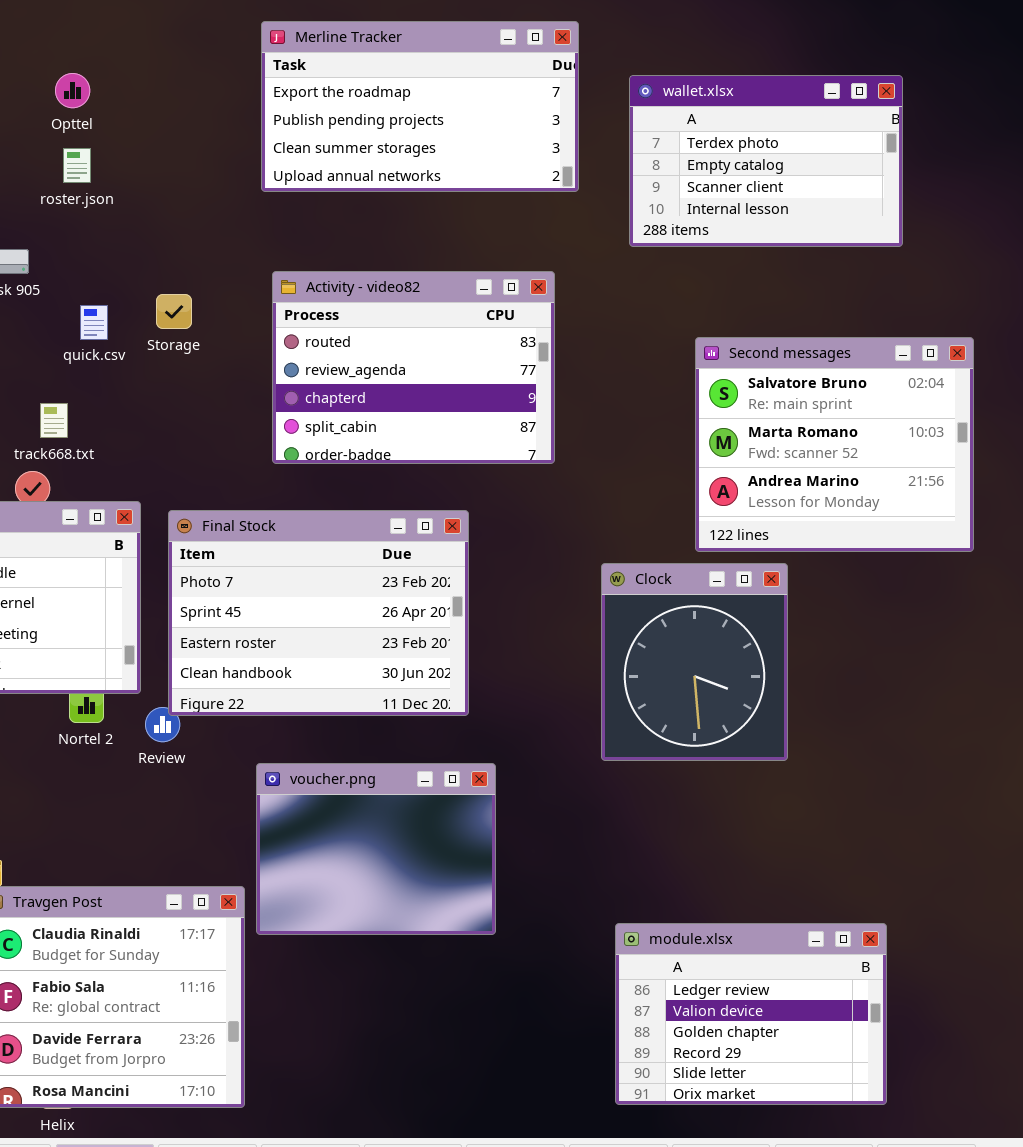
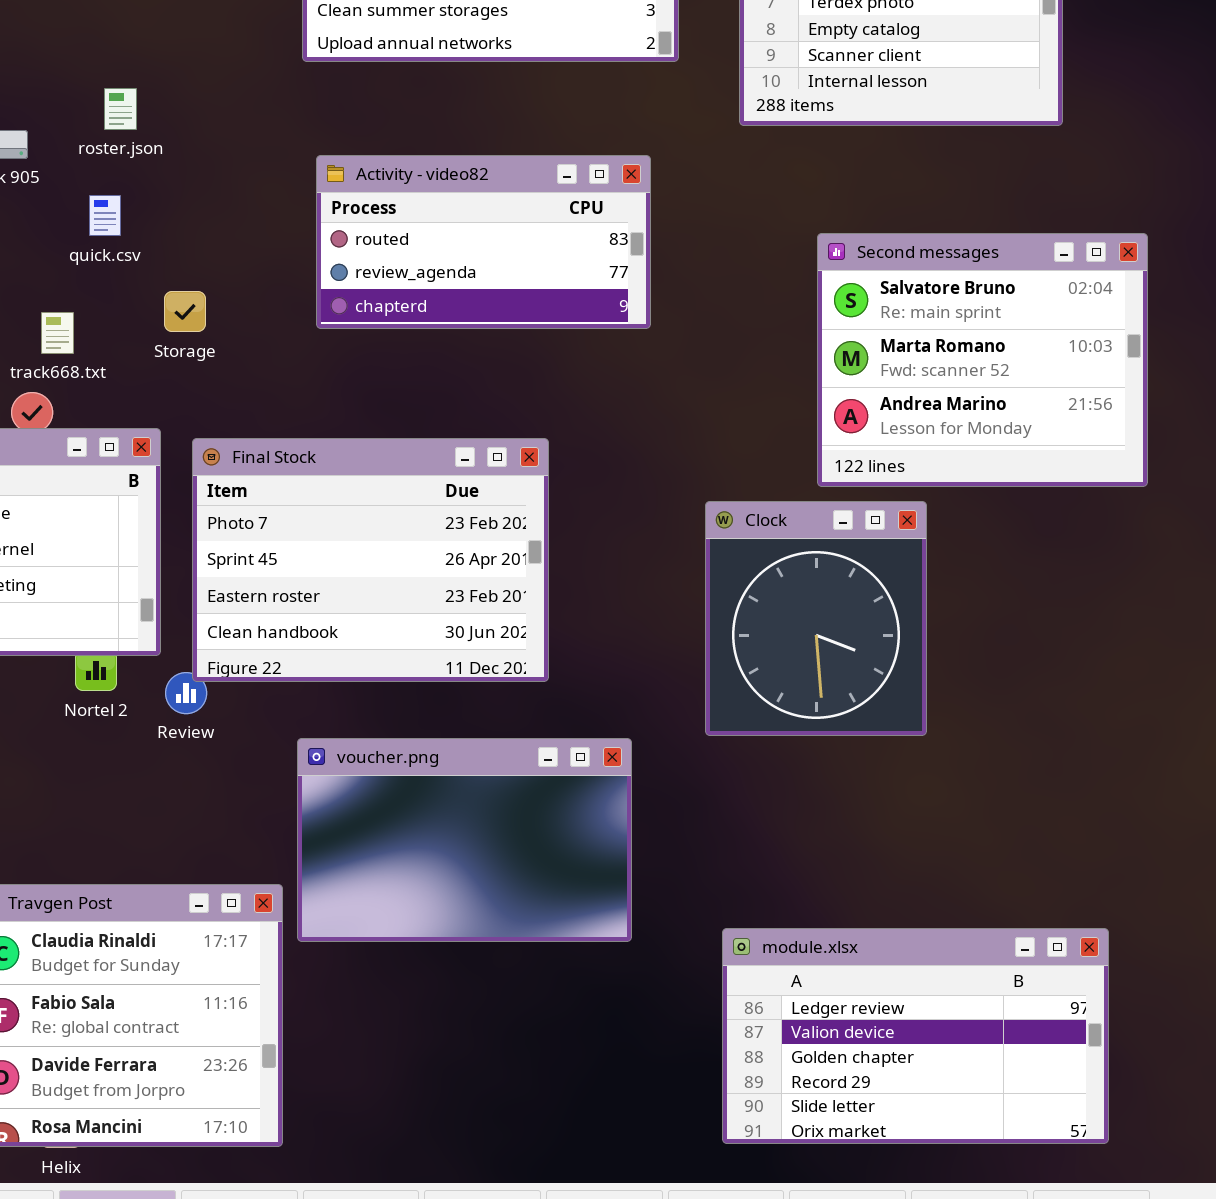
roster.json: [63,148,91,183] -> [104,88,137,130], moved
Activity - video82: [272,271,555,464] -> [316,155,651,329], resized
Storage: [156,294,192,329] -> [164,291,206,332], moved
voucher.png: [256,763,496,935] -> [297,738,632,942], resized
module.xlsx: [615,923,887,1105] -> [722,928,1109,1144], resized

